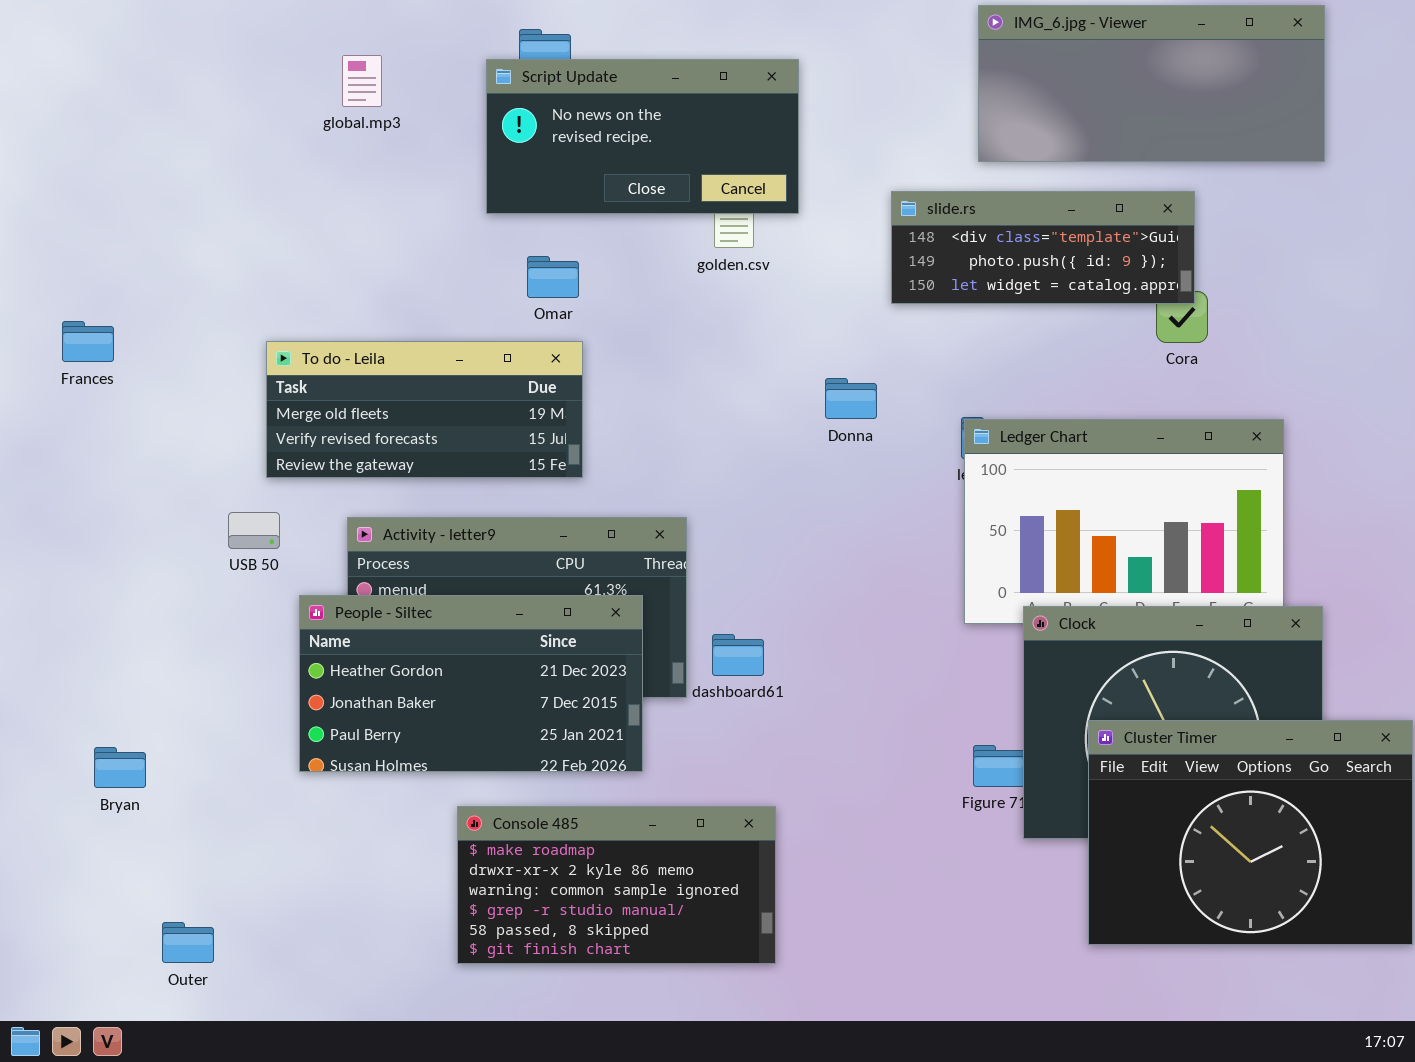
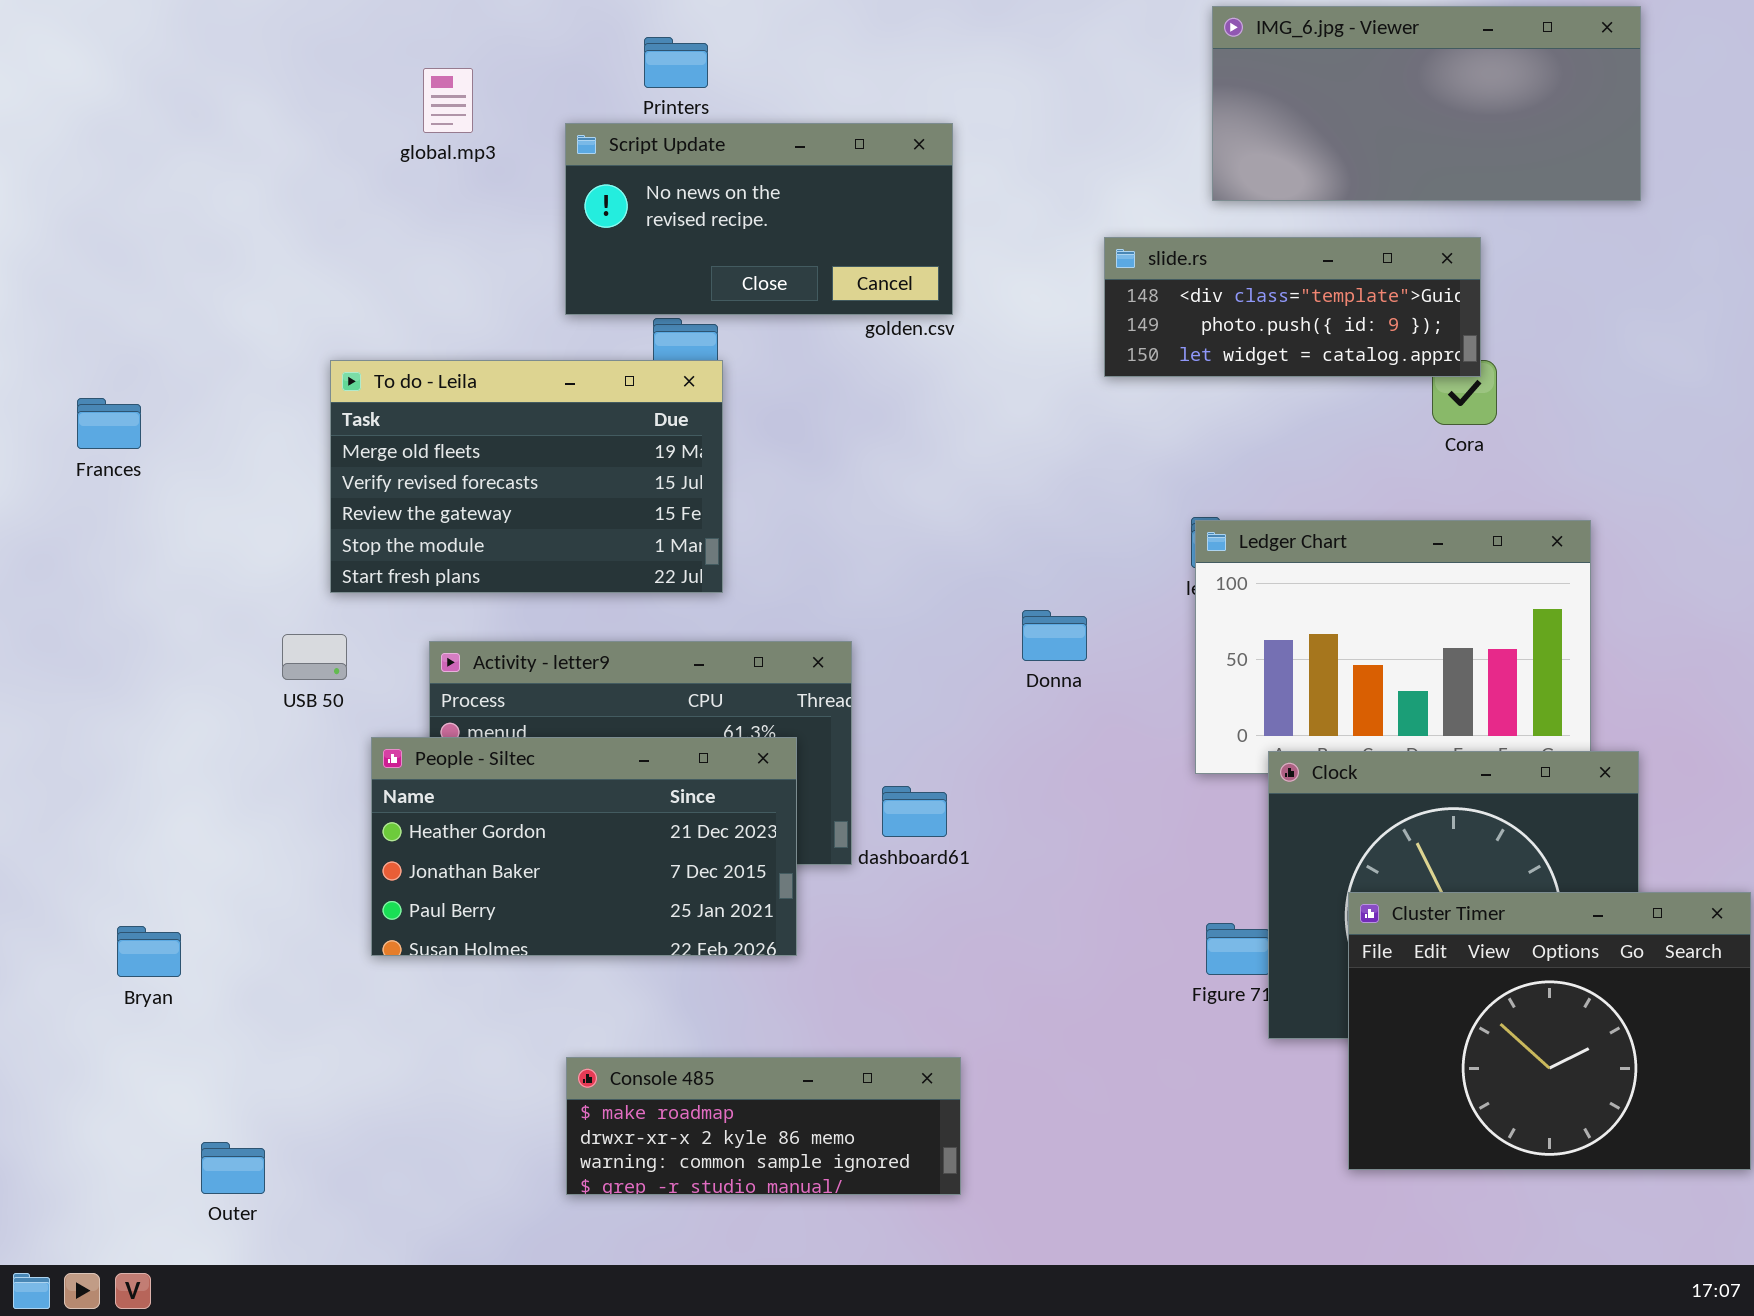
Script Update: [486,59,799,214] -> [565,123,953,315], moved
To do - Leila: [266,341,583,478] -> [330,360,723,593], resized
Donna: [825,378,877,419] -> [1022,610,1087,661], moved
Console 485: [457,806,776,964] -> [566,1057,961,1195], resized

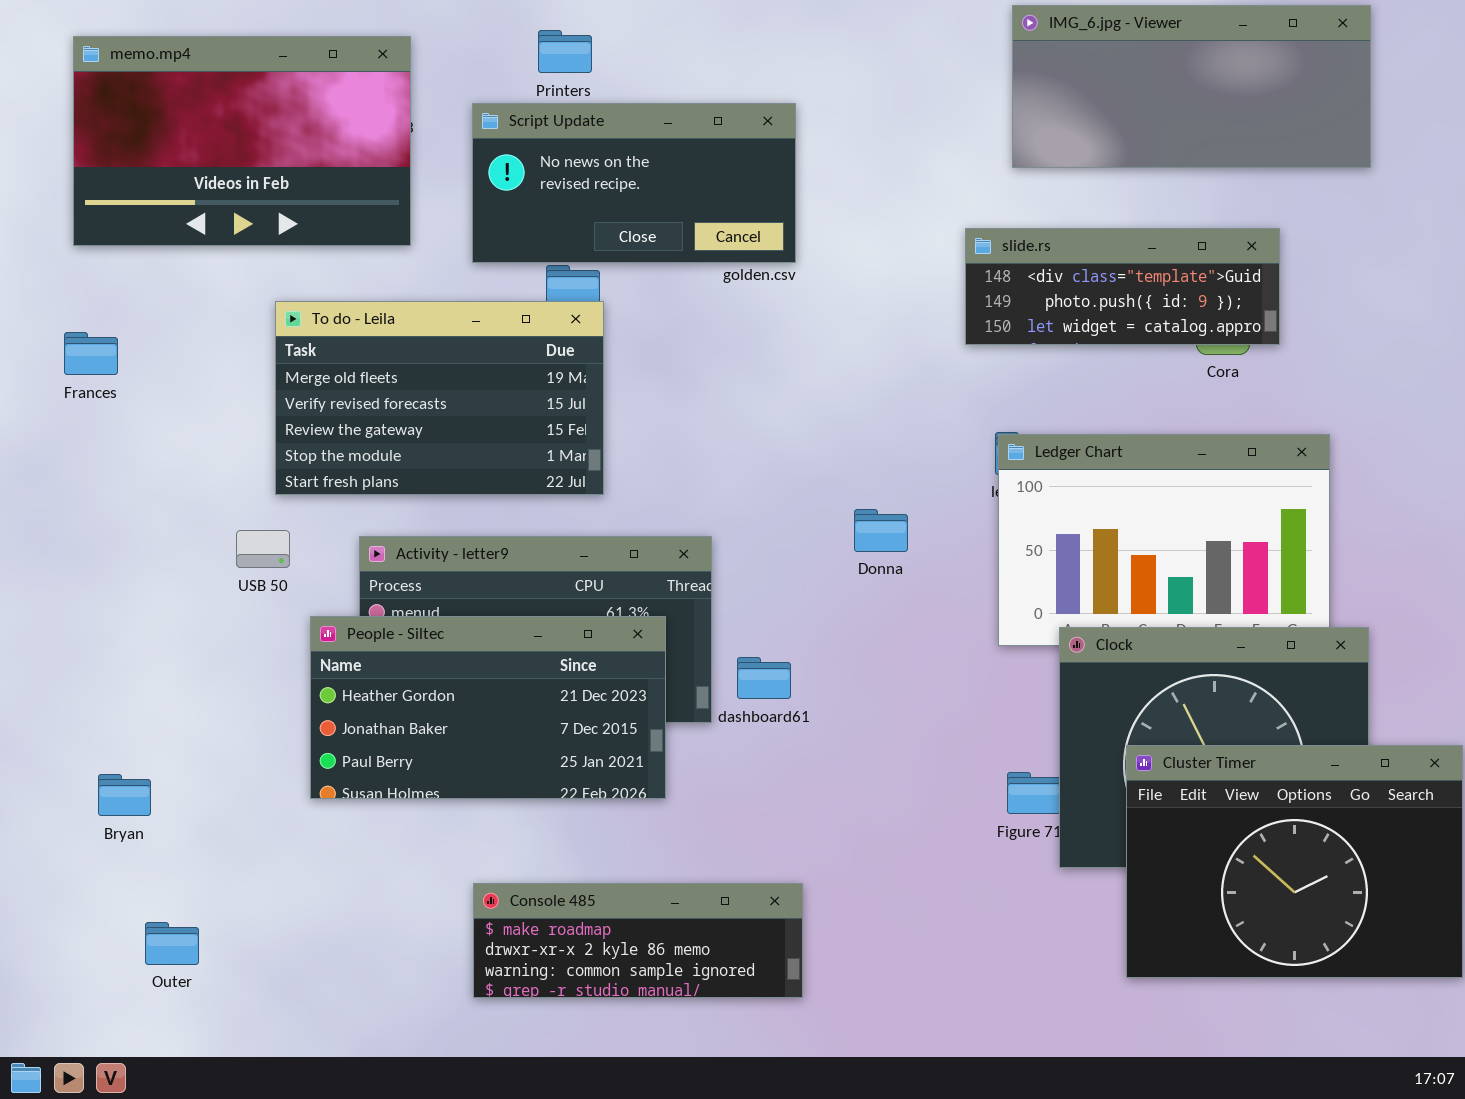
memo.mp4: none -> [73,36,411,246], opened
slide.rs: [1104,237,1481,377] -> [965,228,1280,345], moved
Outer: [201,1142,265,1194] -> [145,922,199,965], moved

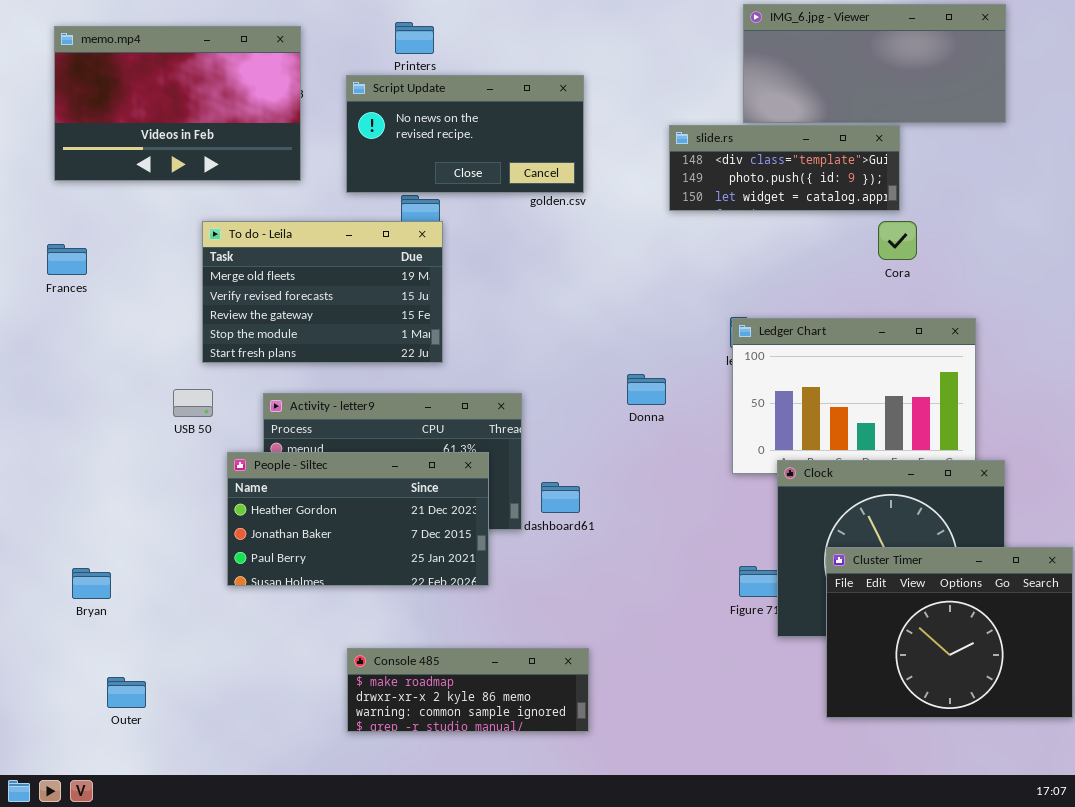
slide.rs: [965,228,1280,345] -> [669,125,900,211], moved

